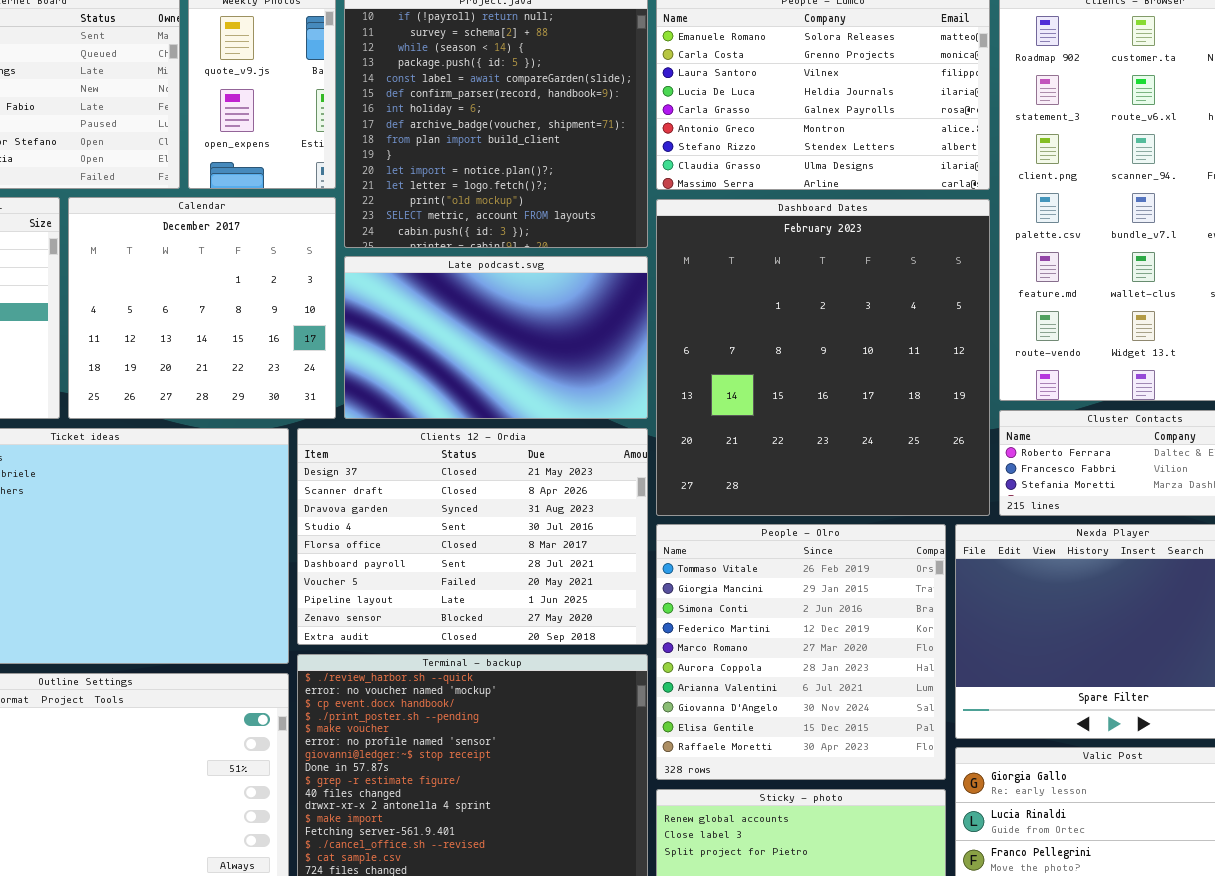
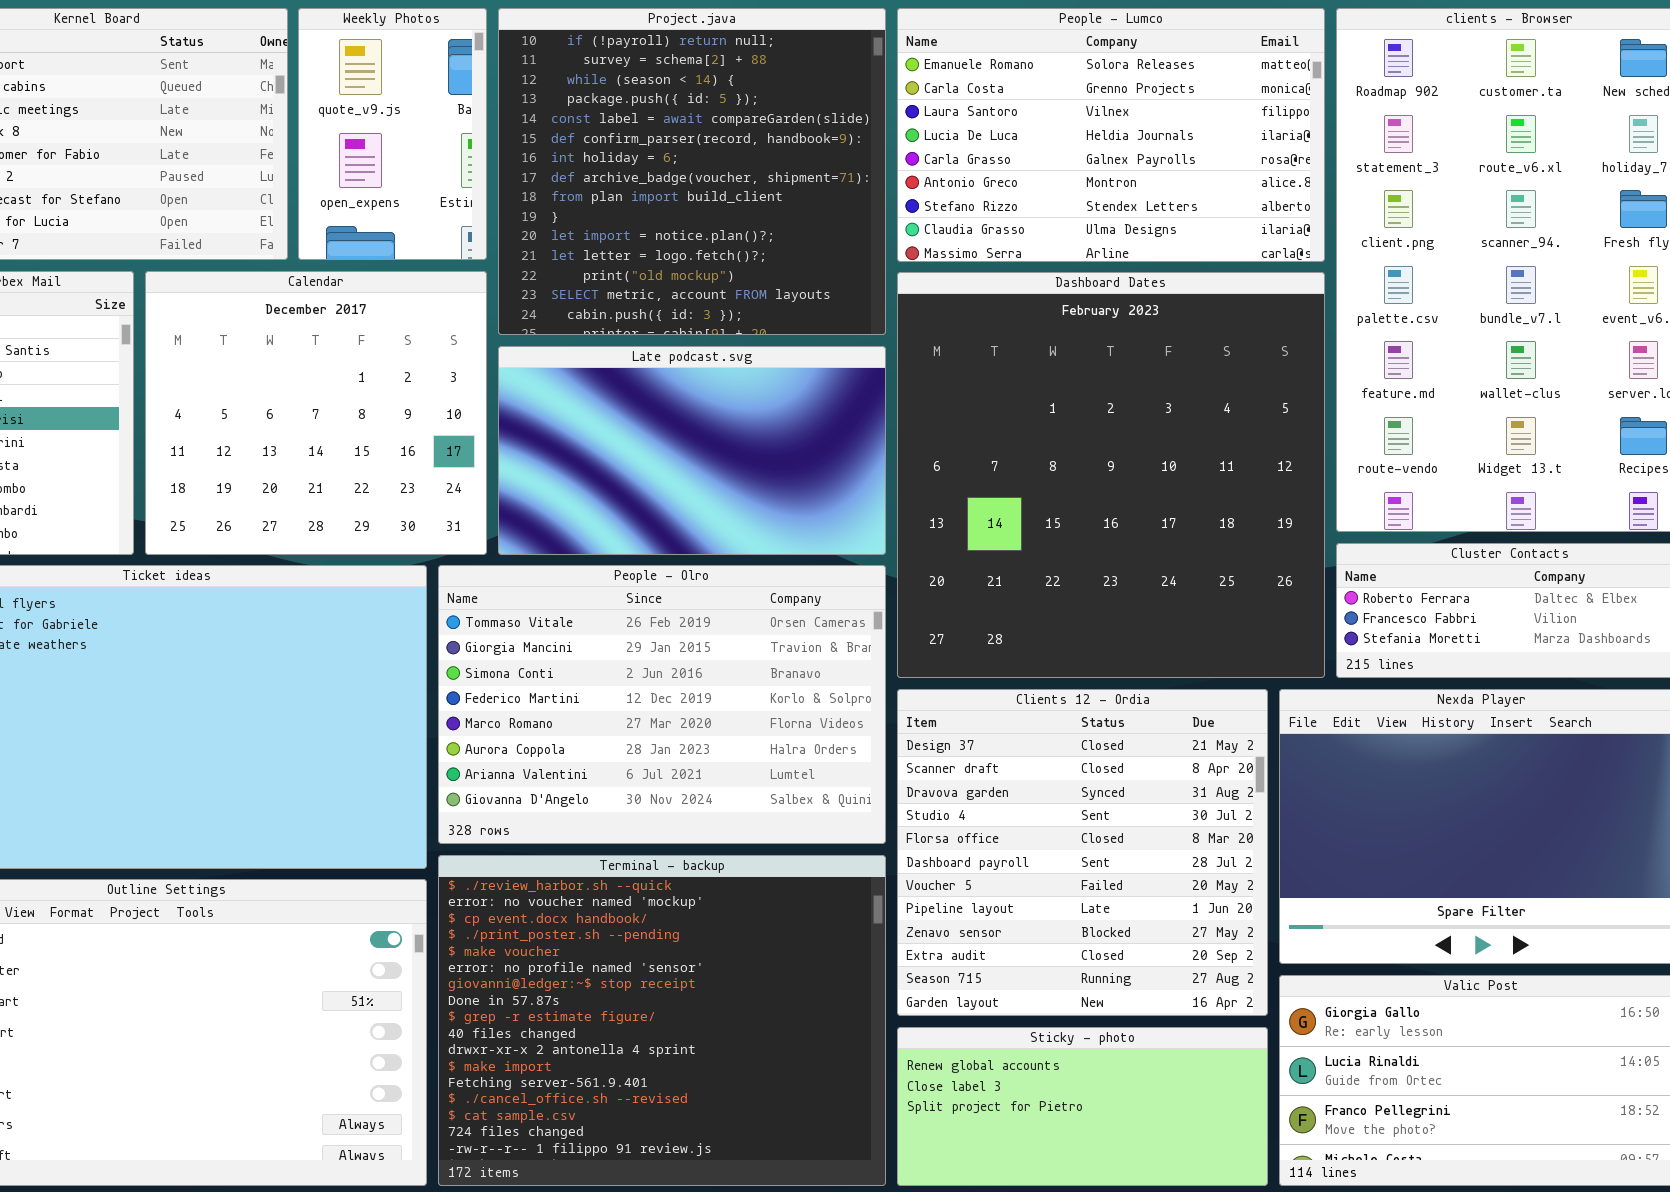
Clients 12 - Ordia: [297,428,648,645] -> [897,689,1268,1016], moved, resized
People - Olro: [656,524,946,780] -> [438,565,886,844], moved, resized

